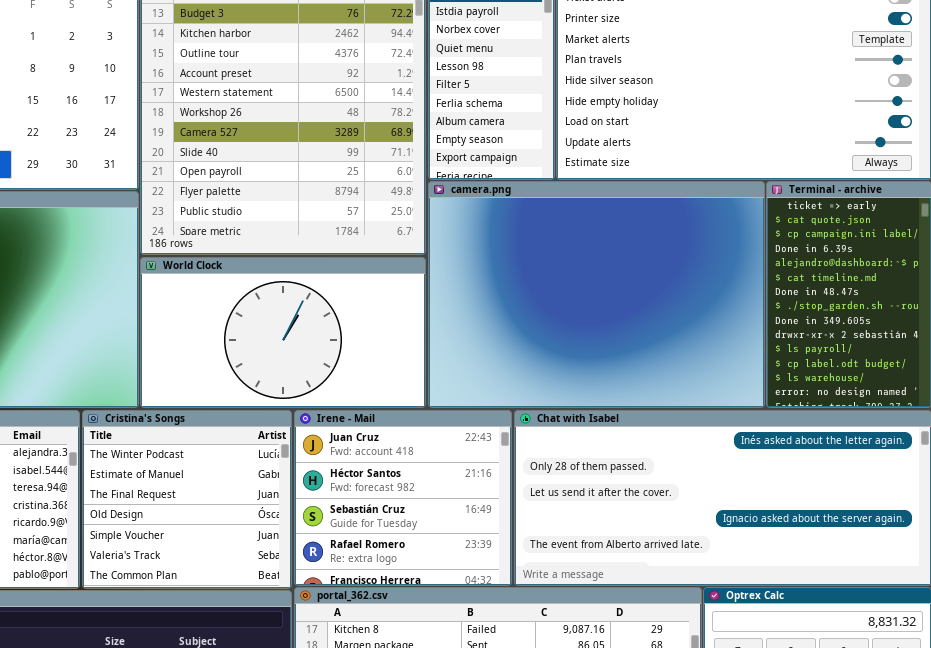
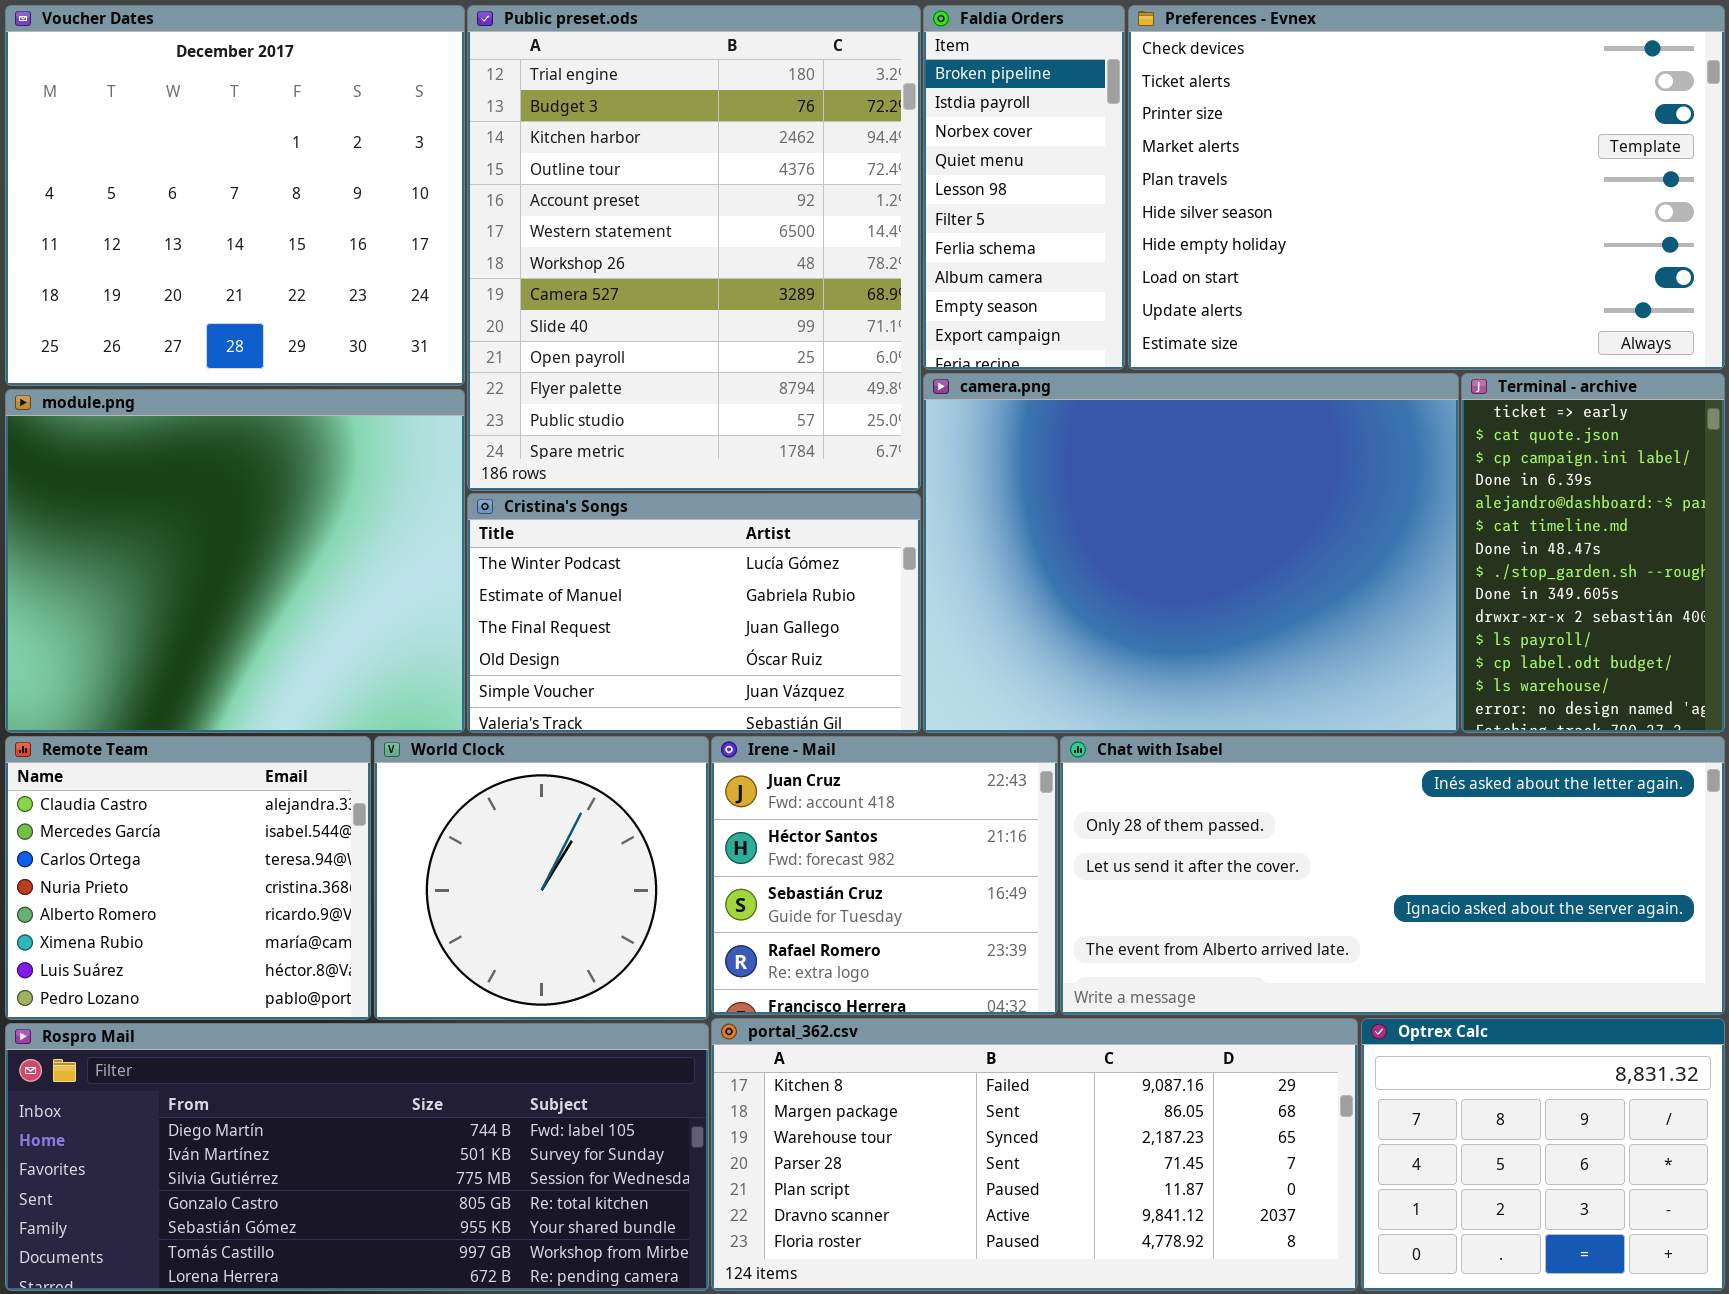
World Clock: [140,257,426,408] -> [374,736,709,1020], moved, resized
Cristina's Songs: [82,410,292,589] -> [467,493,921,733], moved, resized

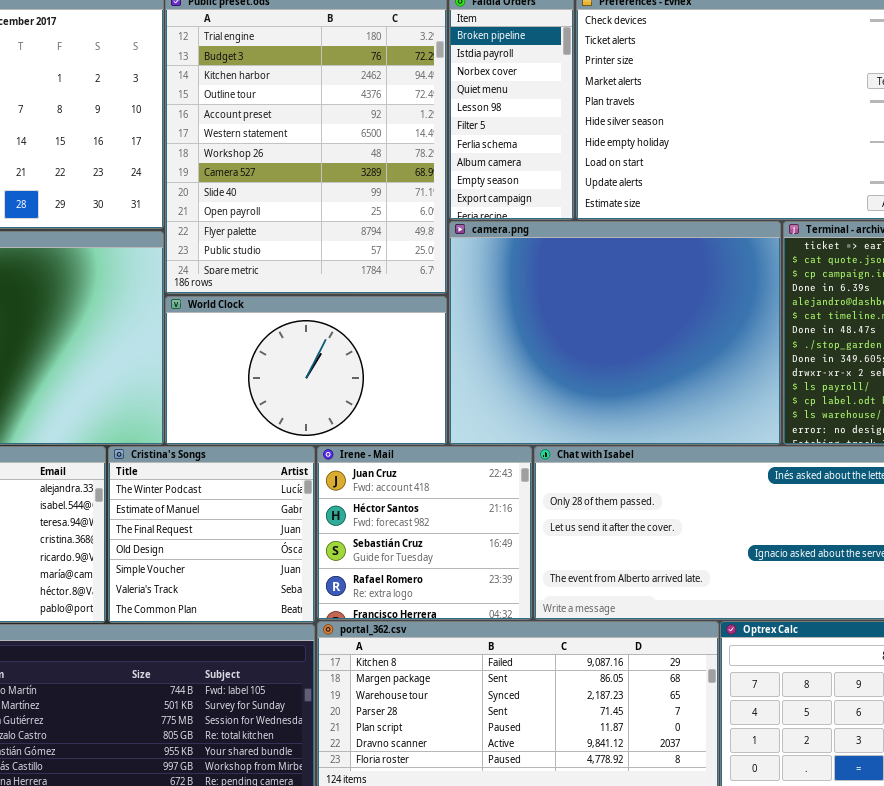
Cristina's Songs: [467,493,921,733] -> [108,446,315,623], moved, resized
World Clock: [374,736,709,1020] -> [165,296,447,445], moved, resized

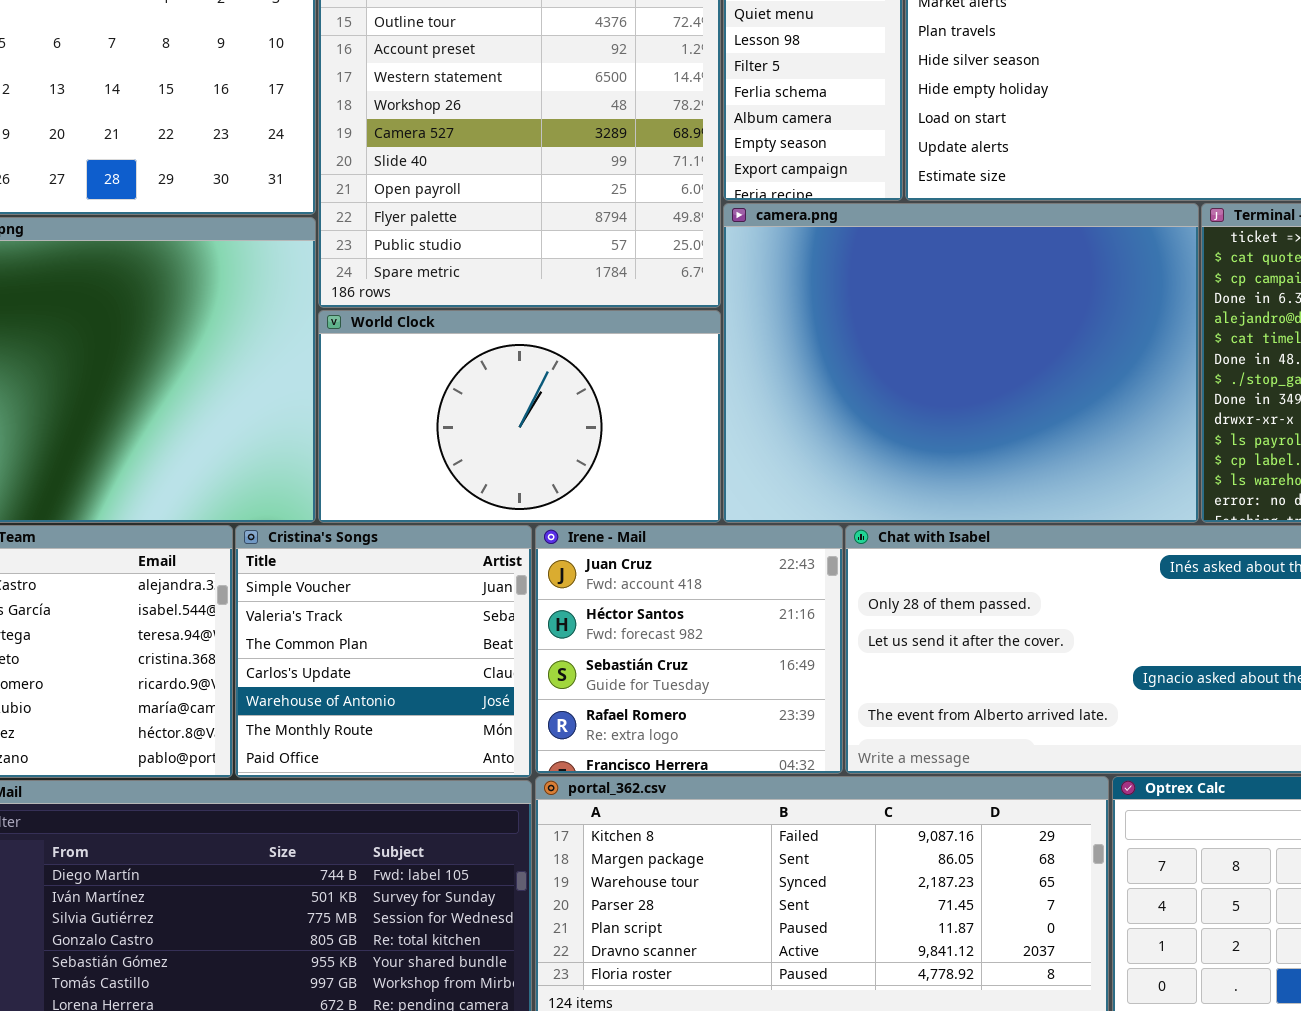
Cristina's Songs: [108,446,315,623] -> [235,525,532,778], scrolled down 4 rows

